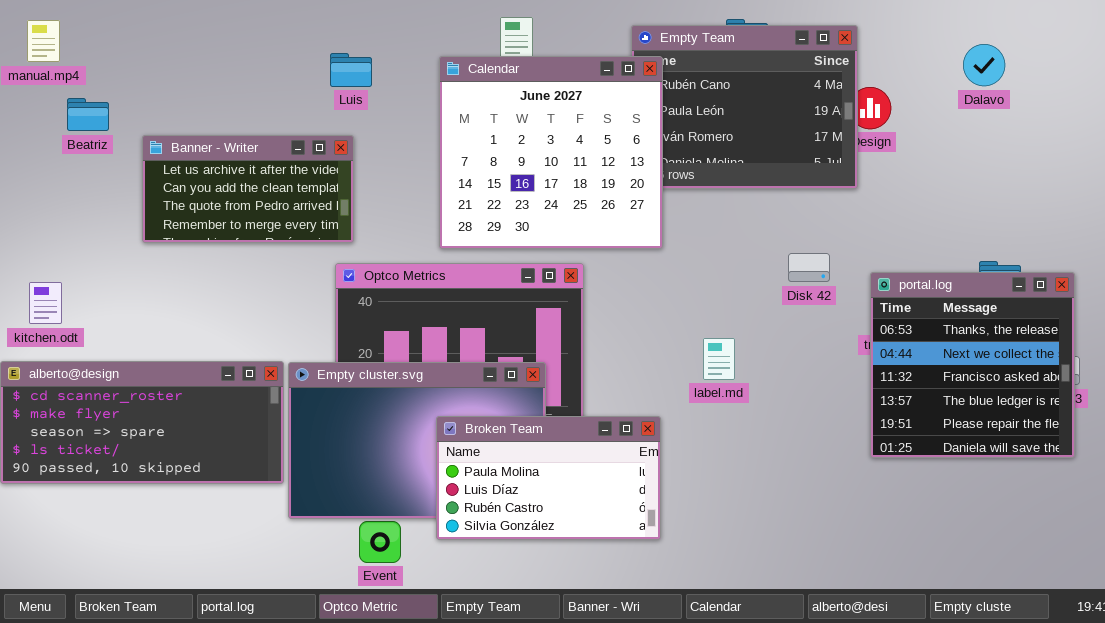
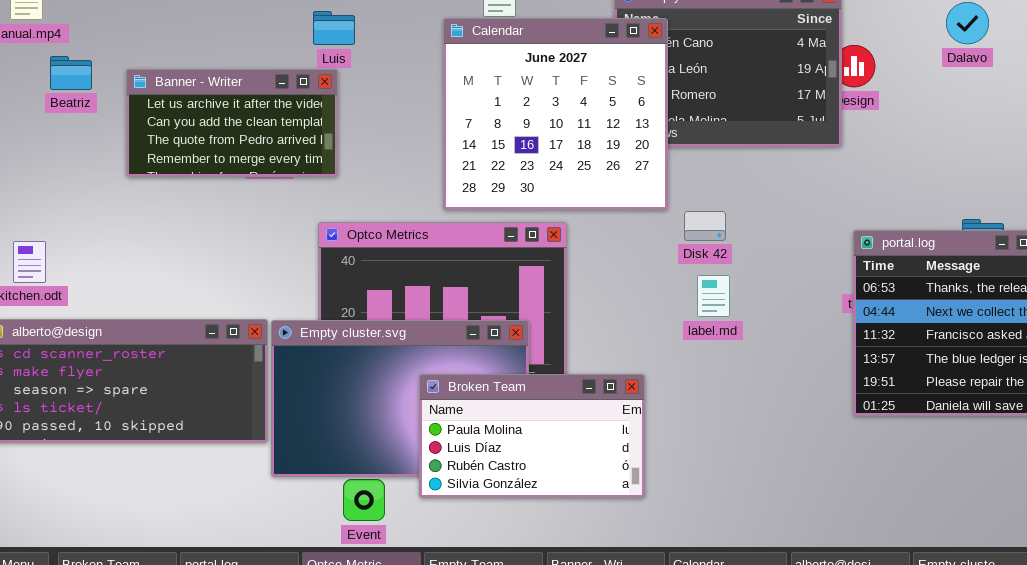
Calendar: [439,56,663,249] -> [443,18,668,210], moved
Banner - Writer: [142,135,354,243] -> [126,69,338,177], moved
Disk 42: [788,253,830,282] -> [684,211,726,241], moved
label.md: [703,338,735,380] -> [697,275,730,317], moved

